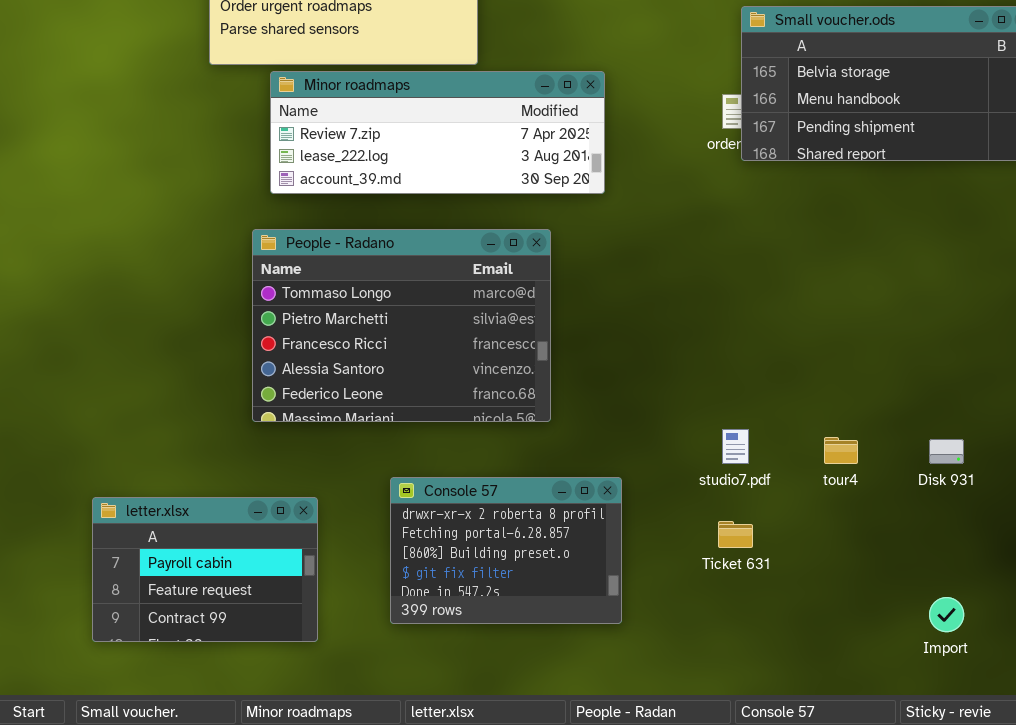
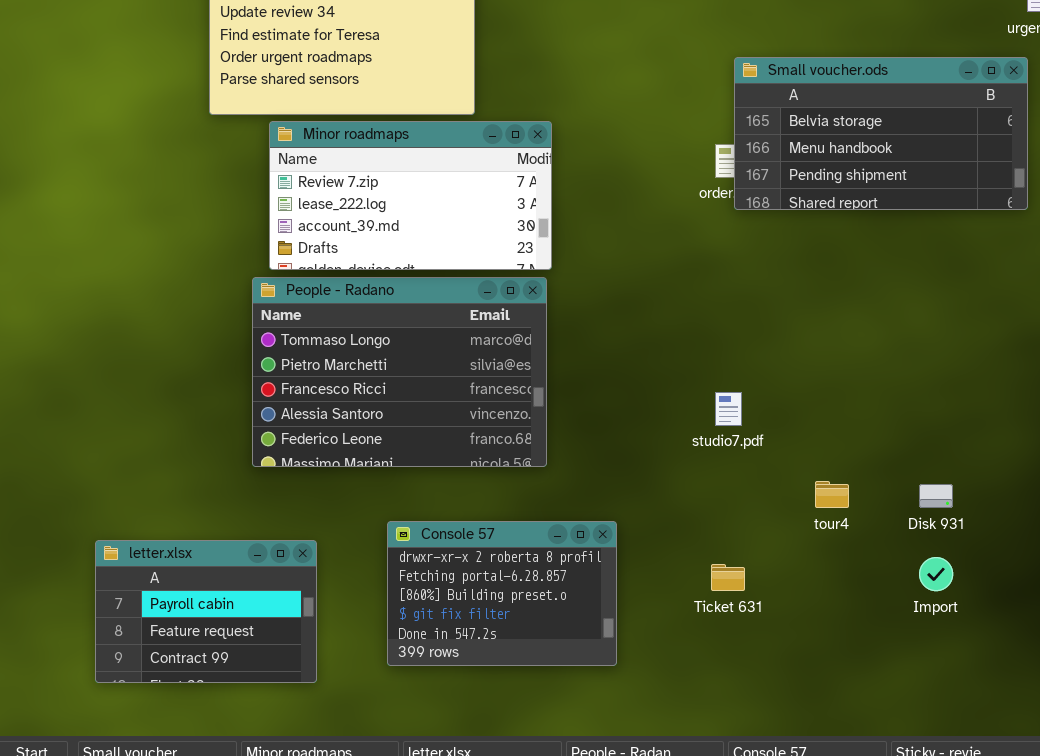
Minor roadmaps: [270,71,605,194] -> [269,121,552,270], resized
studio7.pdf: [722,429,749,464] -> [715,392,742,426], moved
Import: [929,597,964,632] -> [919,557,953,591], moved

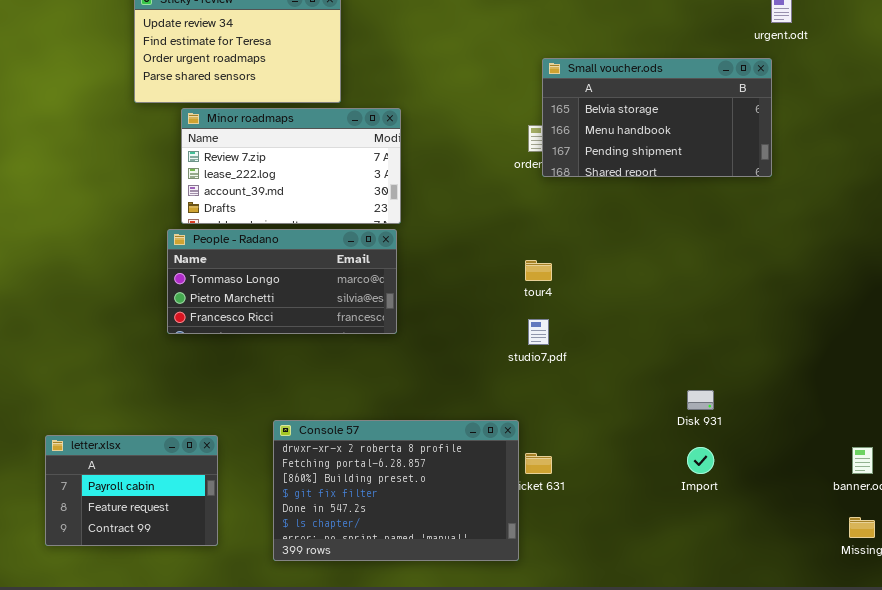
People - Radano: [252,277,547,467] -> [167,229,397,334], resized
tour4: [815,481,849,508] -> [525,260,552,281], moved
Console 57: [387,521,617,666] -> [273,420,519,561], resized

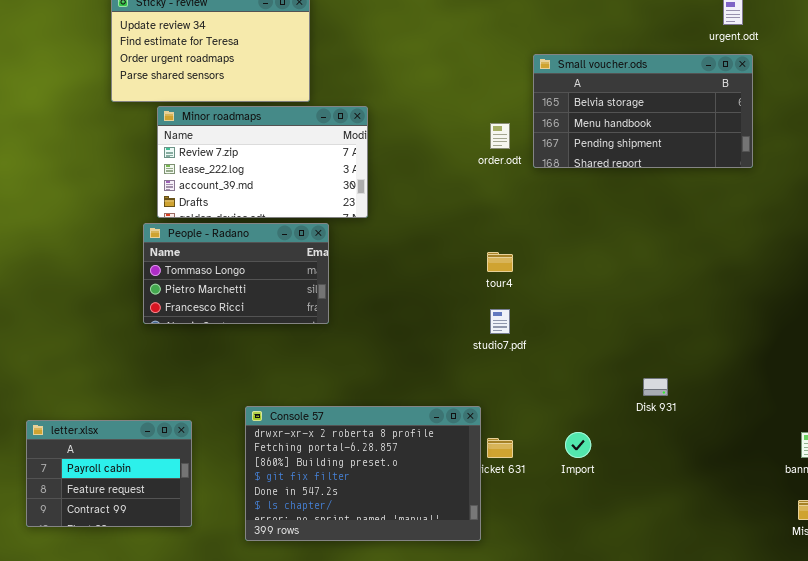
Small voucher.ods: [542,58,772,177] -> [533,54,753,168], moved
People - Radano: [167,229,397,334] -> [143,223,329,324], resized
Import: [687,447,714,474] -> [565,432,591,458], moved

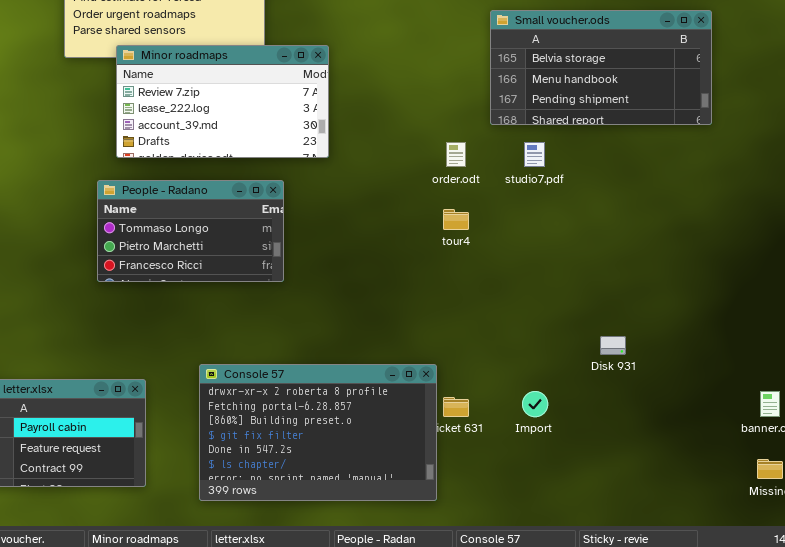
Minor roadmaps: [157,106,368,218] -> [116,45,329,158], moved
order.odt: [490,123,510,149] -> [446,142,466,167], moved
studio7.pdf: [490,309,510,334] -> [524,142,545,167], moved

